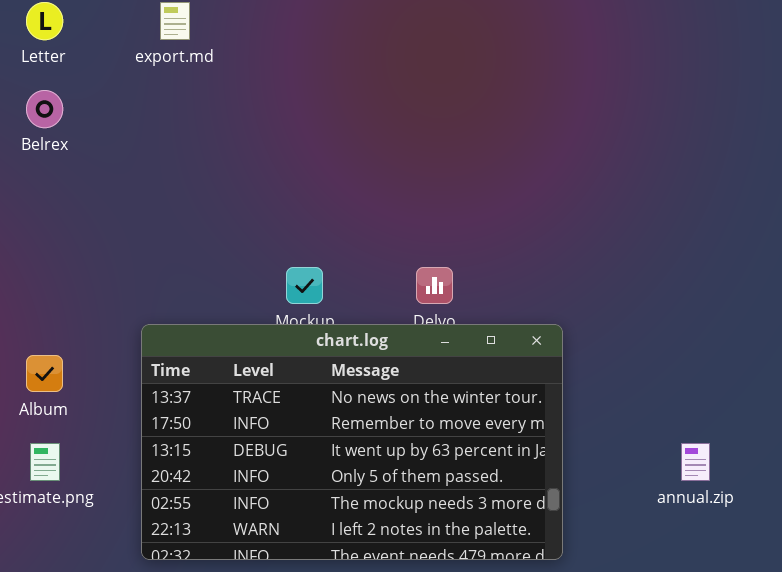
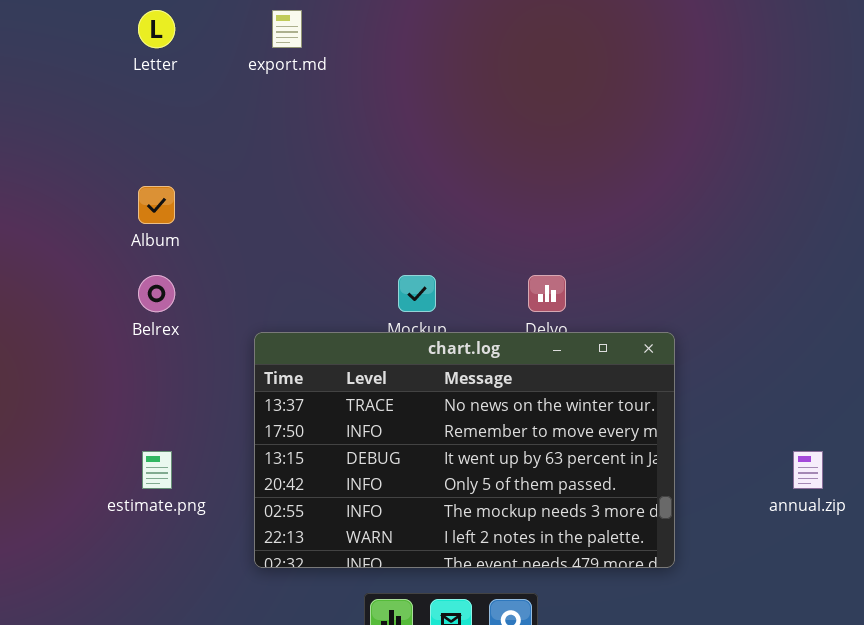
Belrex: [26,90,63,128] -> [138,275,175,312], moved
Album: [26,355,63,392] -> [138,186,175,224], moved

